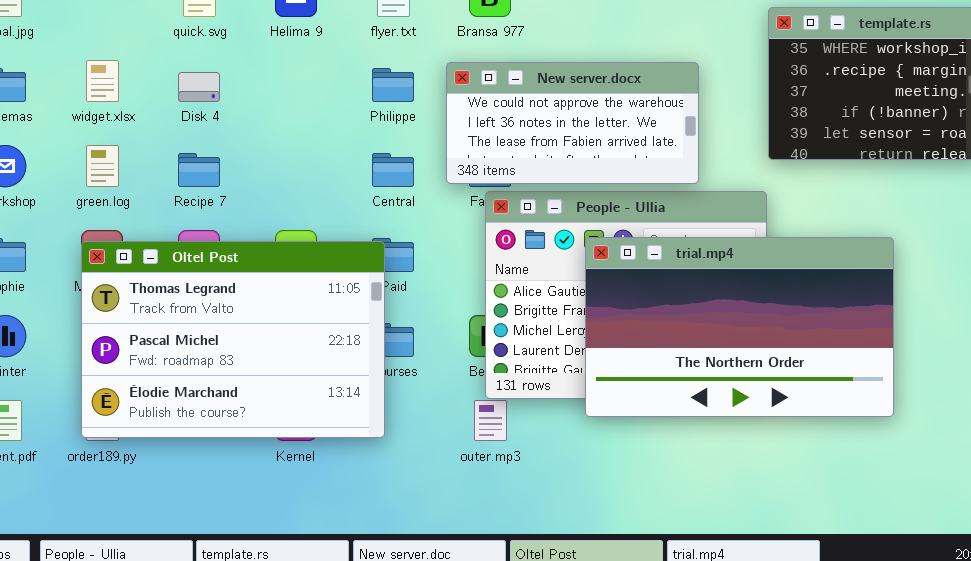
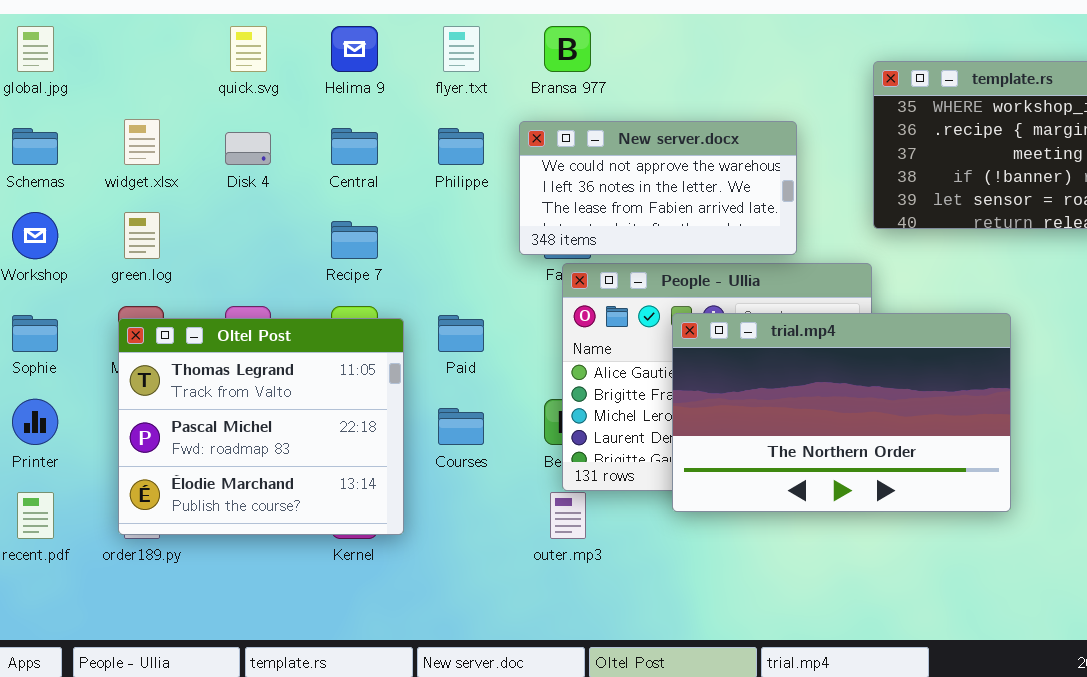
Recipe 7: [178,153,220,187] -> [331,221,378,259], moved
Central: [372,153,414,187] -> [331,128,378,165], moved
Oltel Post: [81,241,385,438] -> [118,318,404,535], resized

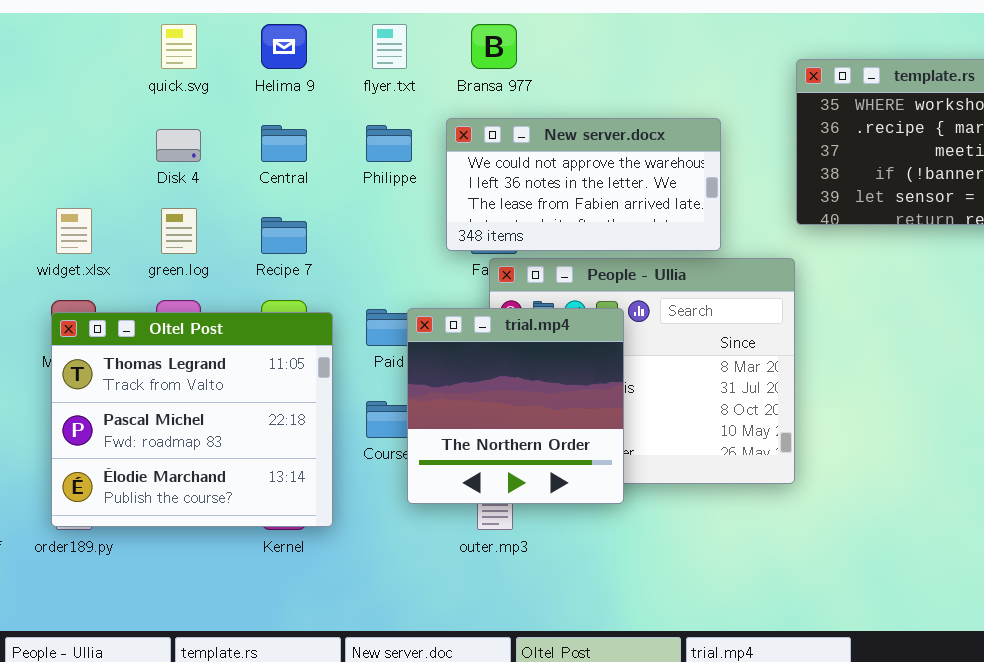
widget.xlsx: [124,119,160,165] -> [56,208,92,254], moved
green.log: [124,212,160,259] -> [161,208,197,254], moved
trial.mp4: [672,313,1011,512] -> [407,308,624,504], moved, resized

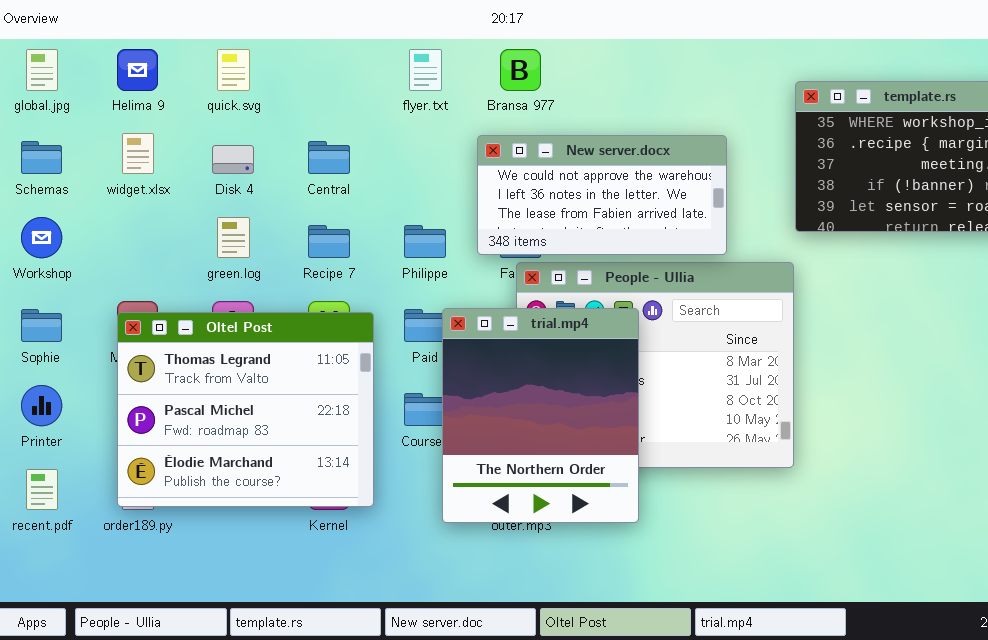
Helima 9: [261,24,307,69] -> [117,49,158,91], moved
Philippe: [366,125,412,162] -> [404,225,446,258], moved
widget.xlsx: [56,208,92,254] -> [122,133,154,174], moved
trial.mp4: [407,308,624,504] -> [442,308,639,523], resized

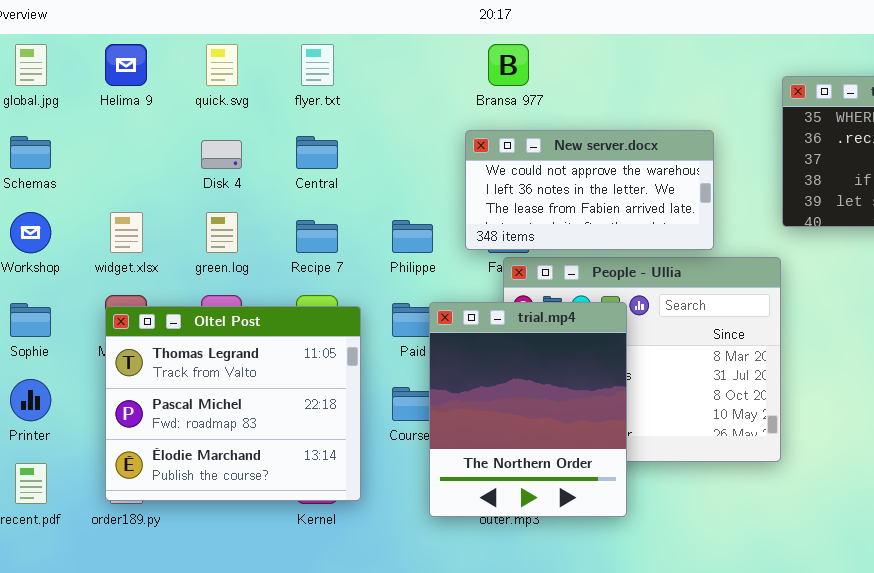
flyer.txt: [409,49,442,91] -> [301,44,334,86], moved
widget.xlsx: [122,133,154,174] -> [110,212,143,253], moved

